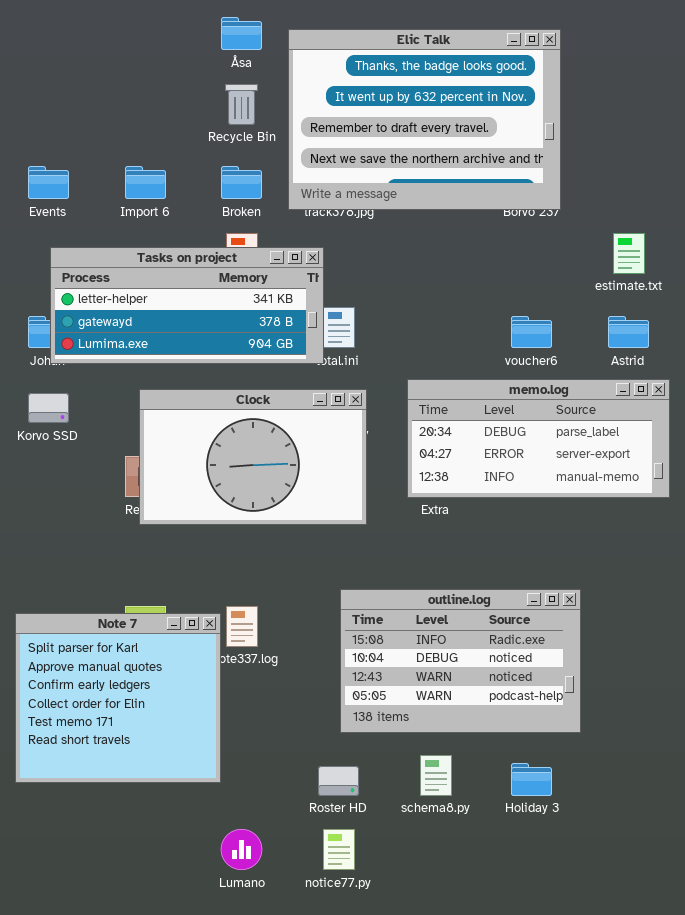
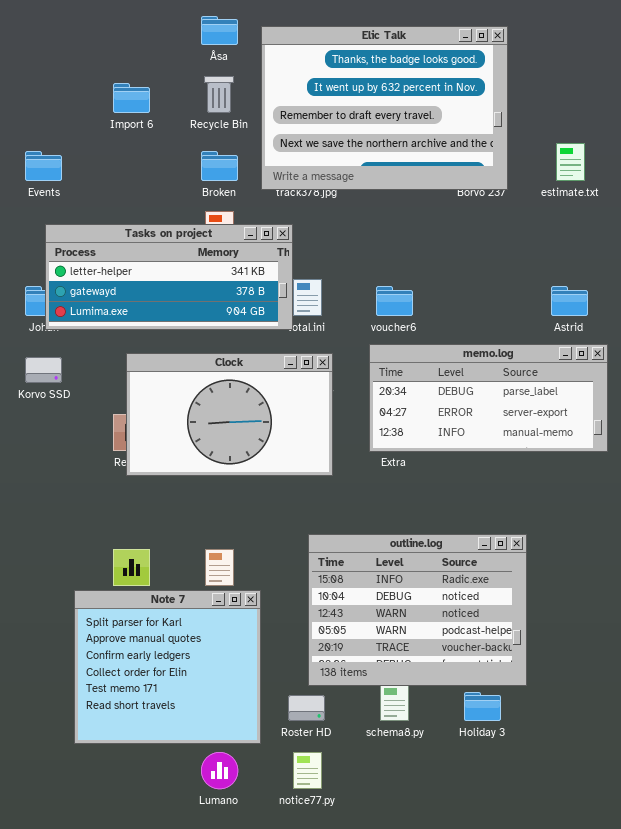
Import 6: [125,166,166,199] -> [113,83,150,113], moved
estimate.txt: [613,233,645,274] -> [556,143,585,181], moved
voucher6: [511,316,552,348] -> [376,286,413,316], moved
outline.log: [340,589,581,733] -> [308,534,527,686], resized
Note 7: [15,613,221,783] -> [74,590,261,744], moved

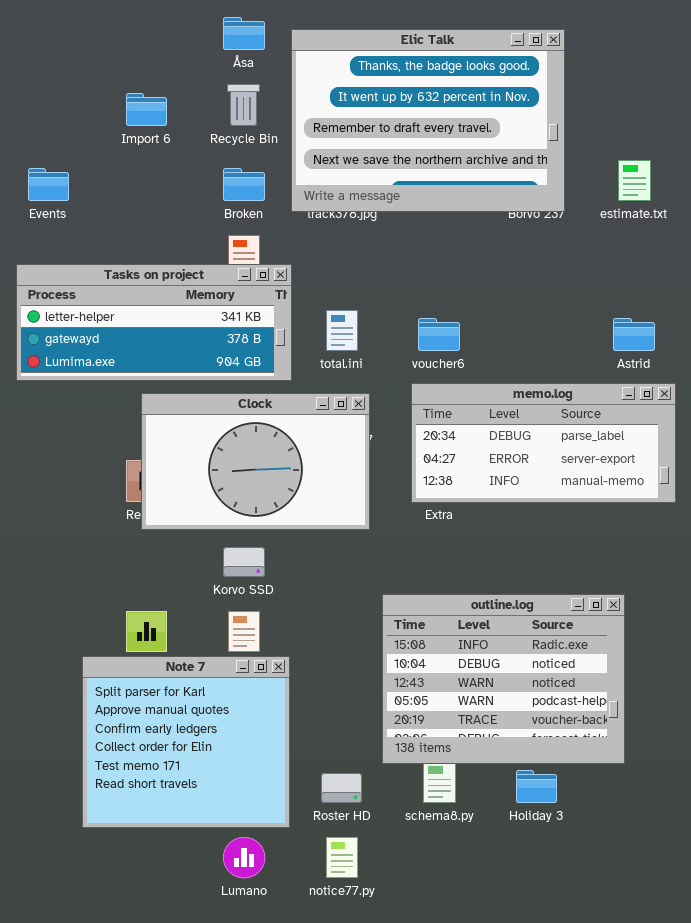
Tasks on project: [45,224,293,330] -> [16,264,292,381], moved
Korvo SSD: [25,357,62,383] -> [223,547,265,577], moved
outline.log: [308,534,527,686] -> [382,594,625,764], moved

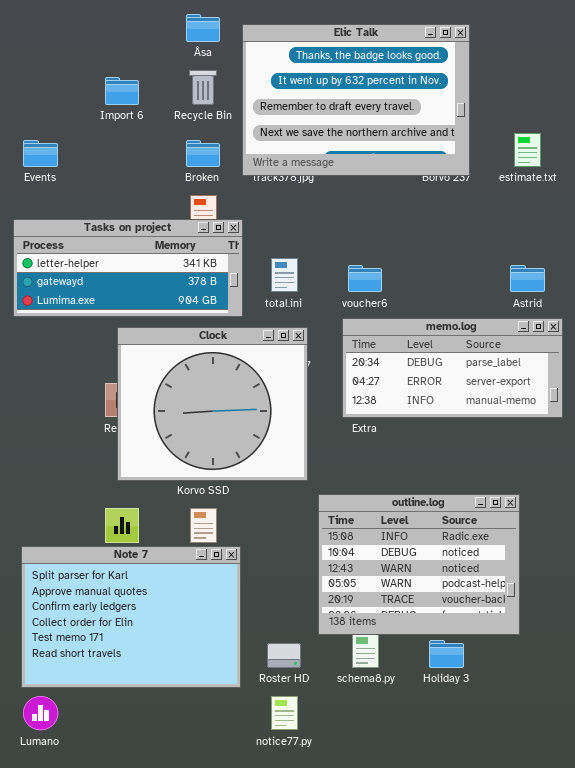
Clock: [141,393,370,530] -> [117,327,308,481], resized
Note 7: [82,656,290,828] -> [21,546,241,688], resized
Lumano: [223,837,265,878] -> [23,696,58,730], moved

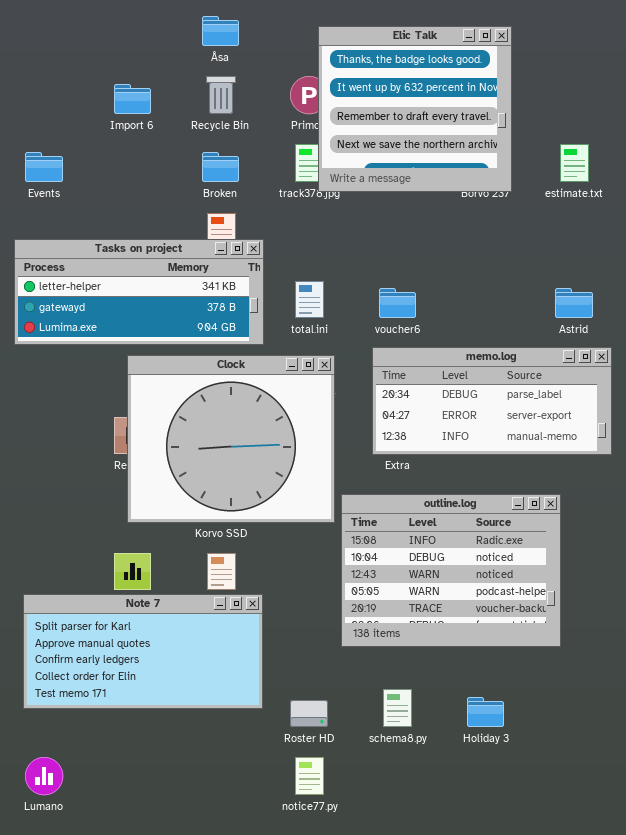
Elic Talk: [242,24,470,176] -> [318,26,512,192], resized
outline.log: [318,494,520,635] -> [341,494,561,647], moved
Note 7: [21,546,241,688] -> [23,594,263,709], resized

